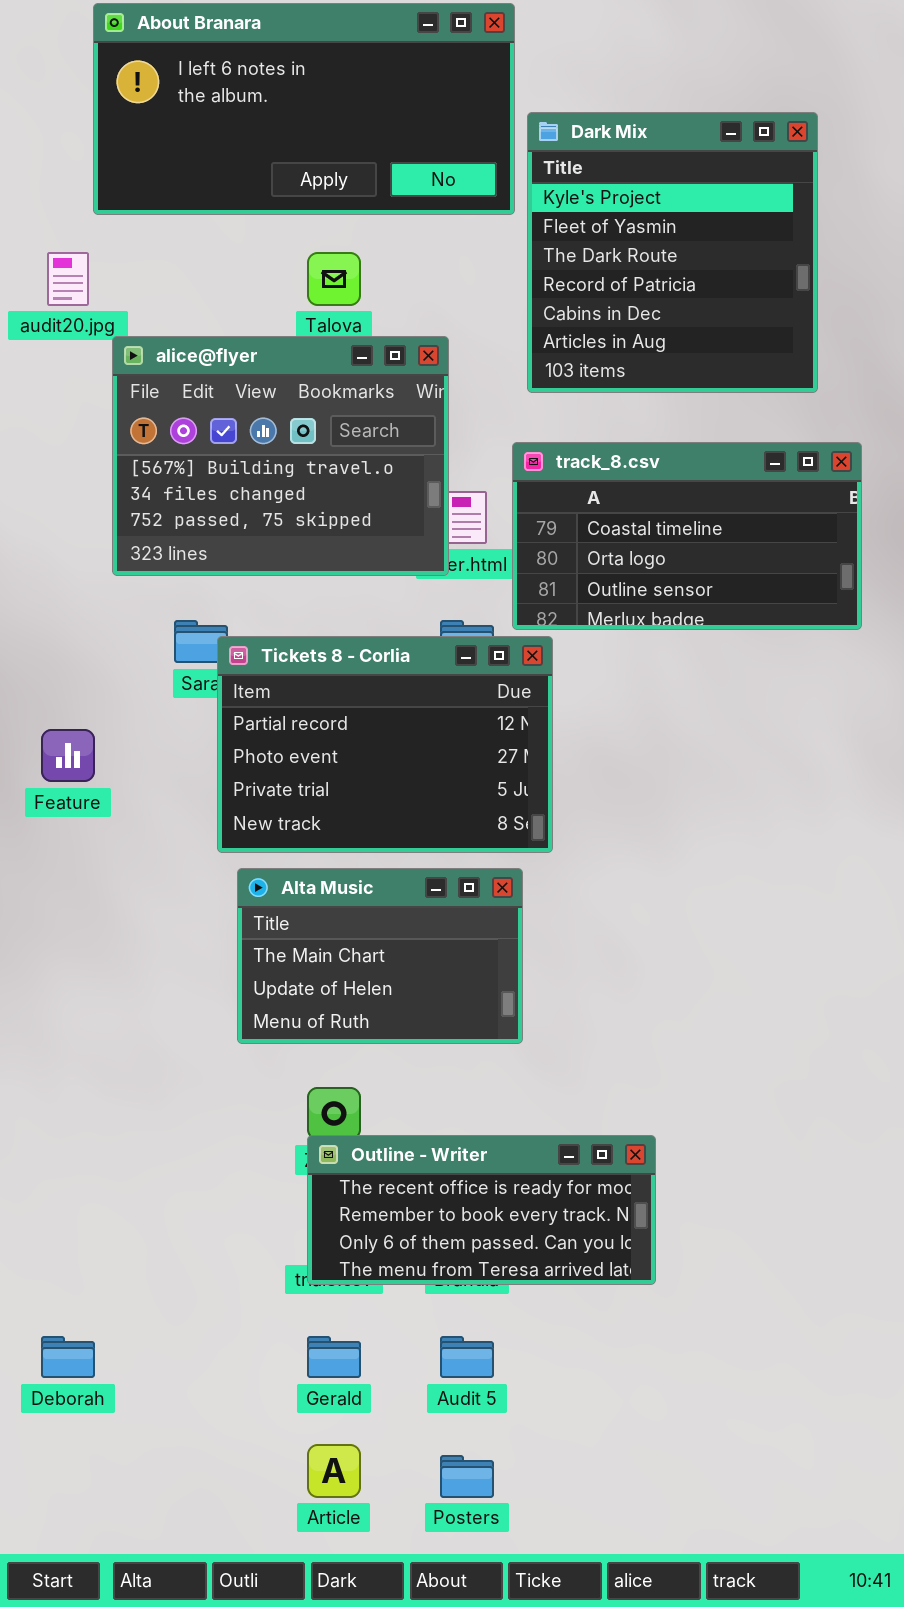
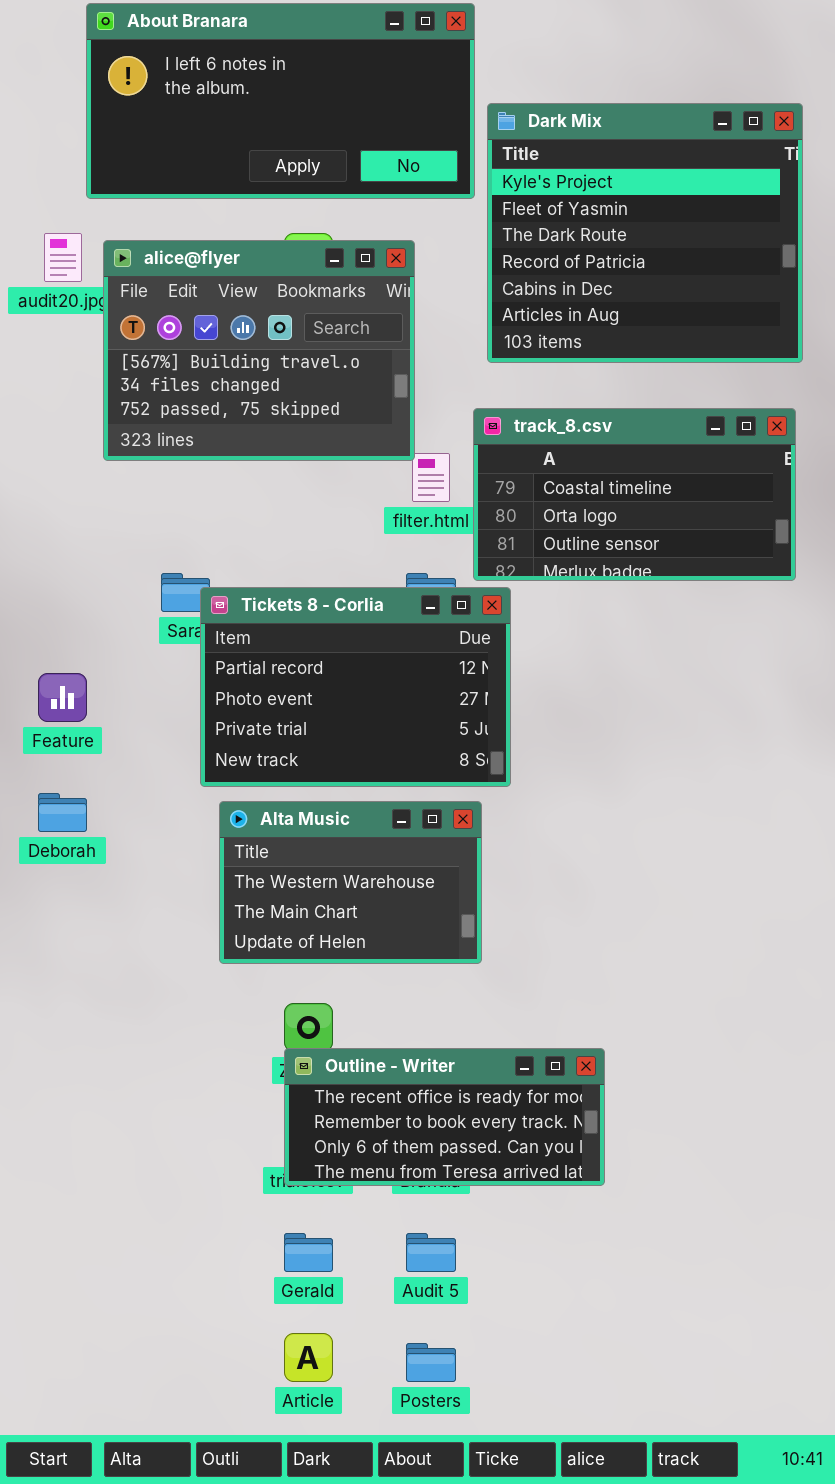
Dark Mix: [527,112,818,393] -> [487,103,803,363], resized
alice@flyer: [112,336,449,576] -> [103,240,415,461], moved
Alta Music: [237,868,523,1044] -> [219,801,482,964], scrolled up 1 row
Deborah: [41,1336,95,1378] -> [38,793,87,832], moved

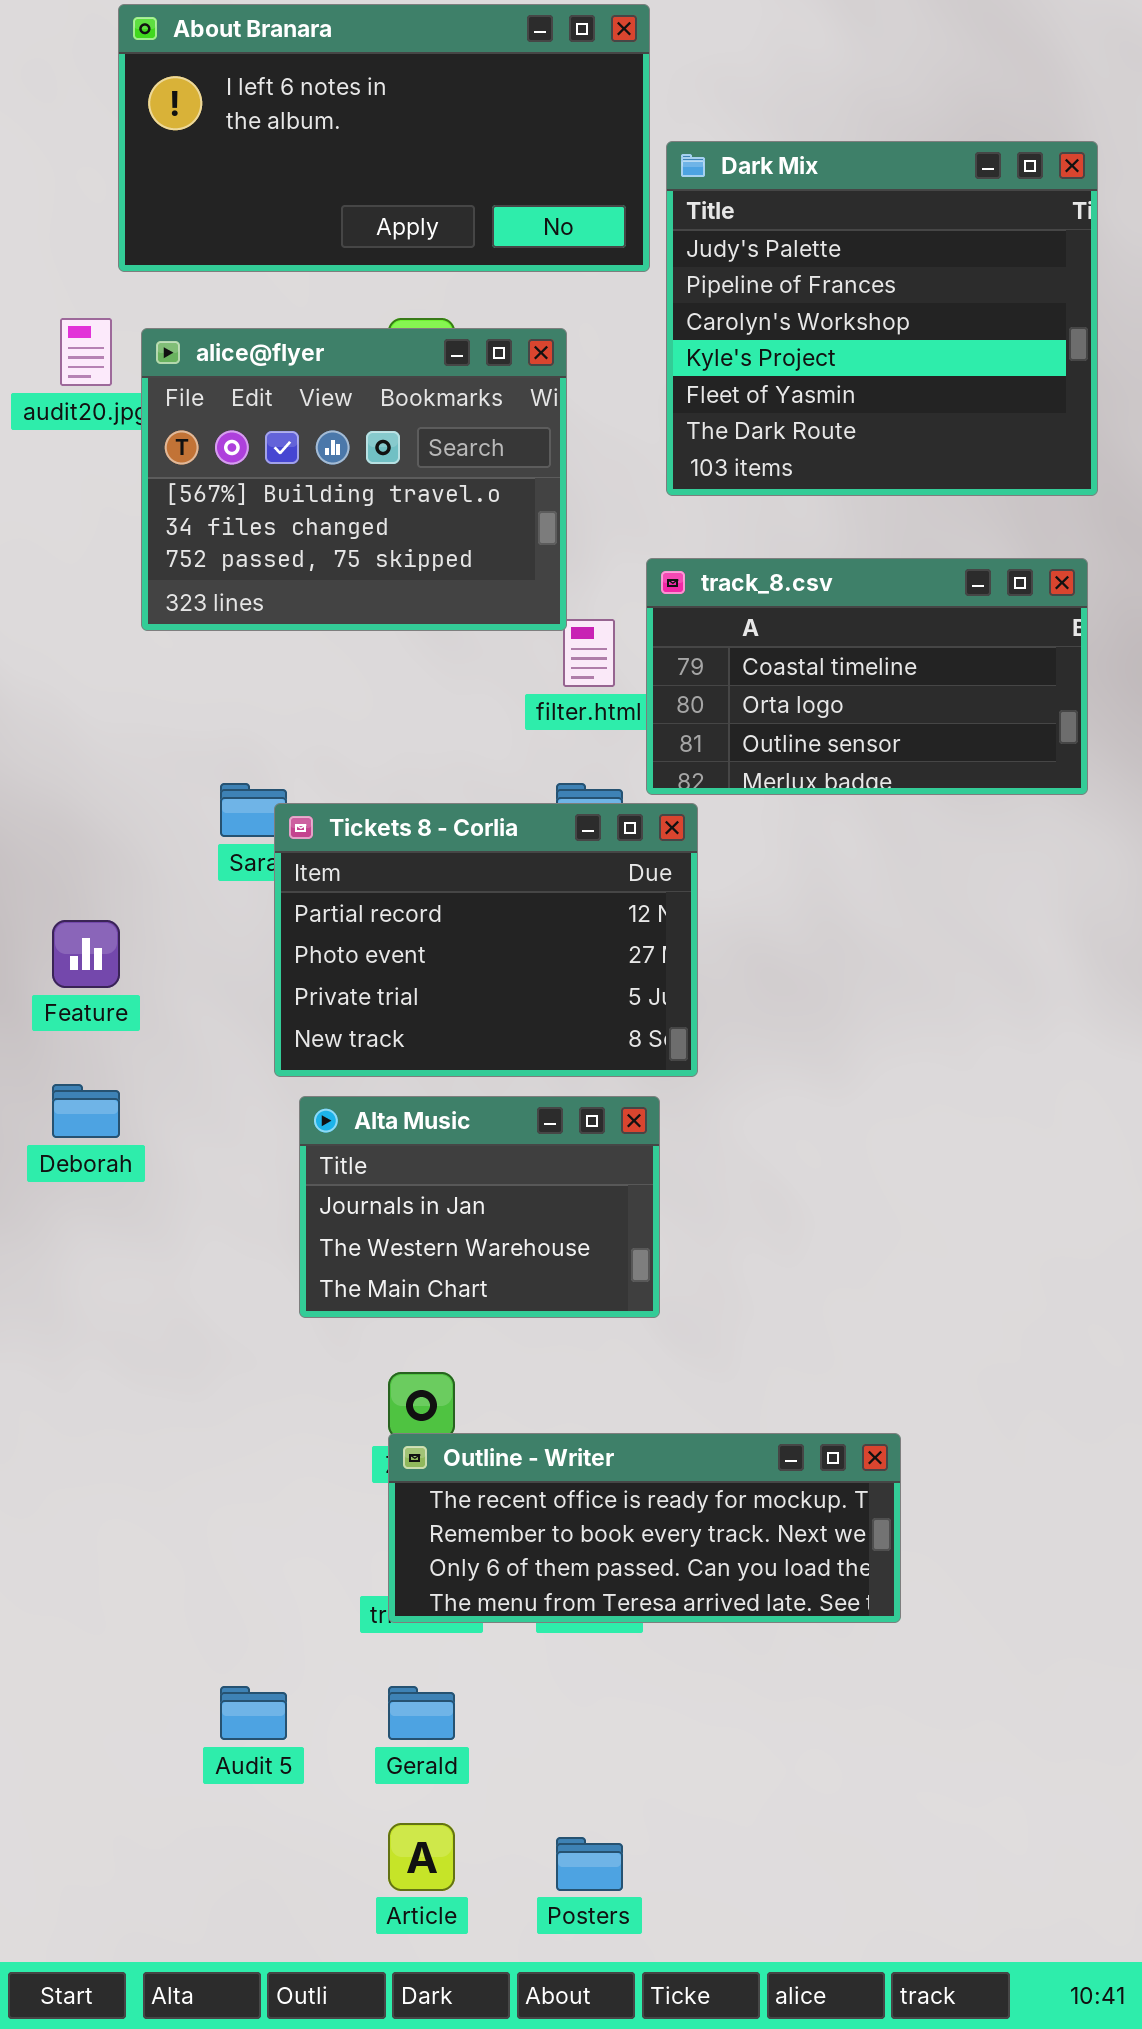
Dark Mix: [487,103,803,363] -> [666,141,1098,496], scrolled up 3 rows
Alta Music: [219,801,482,964] -> [299,1096,660,1318], scrolled up 1 row
Outline - Writer: [284,1048,605,1186] -> [388,1433,901,1623], resized
Audit 5: [406,1233,456,1272] -> [220,1686,287,1740], moved

